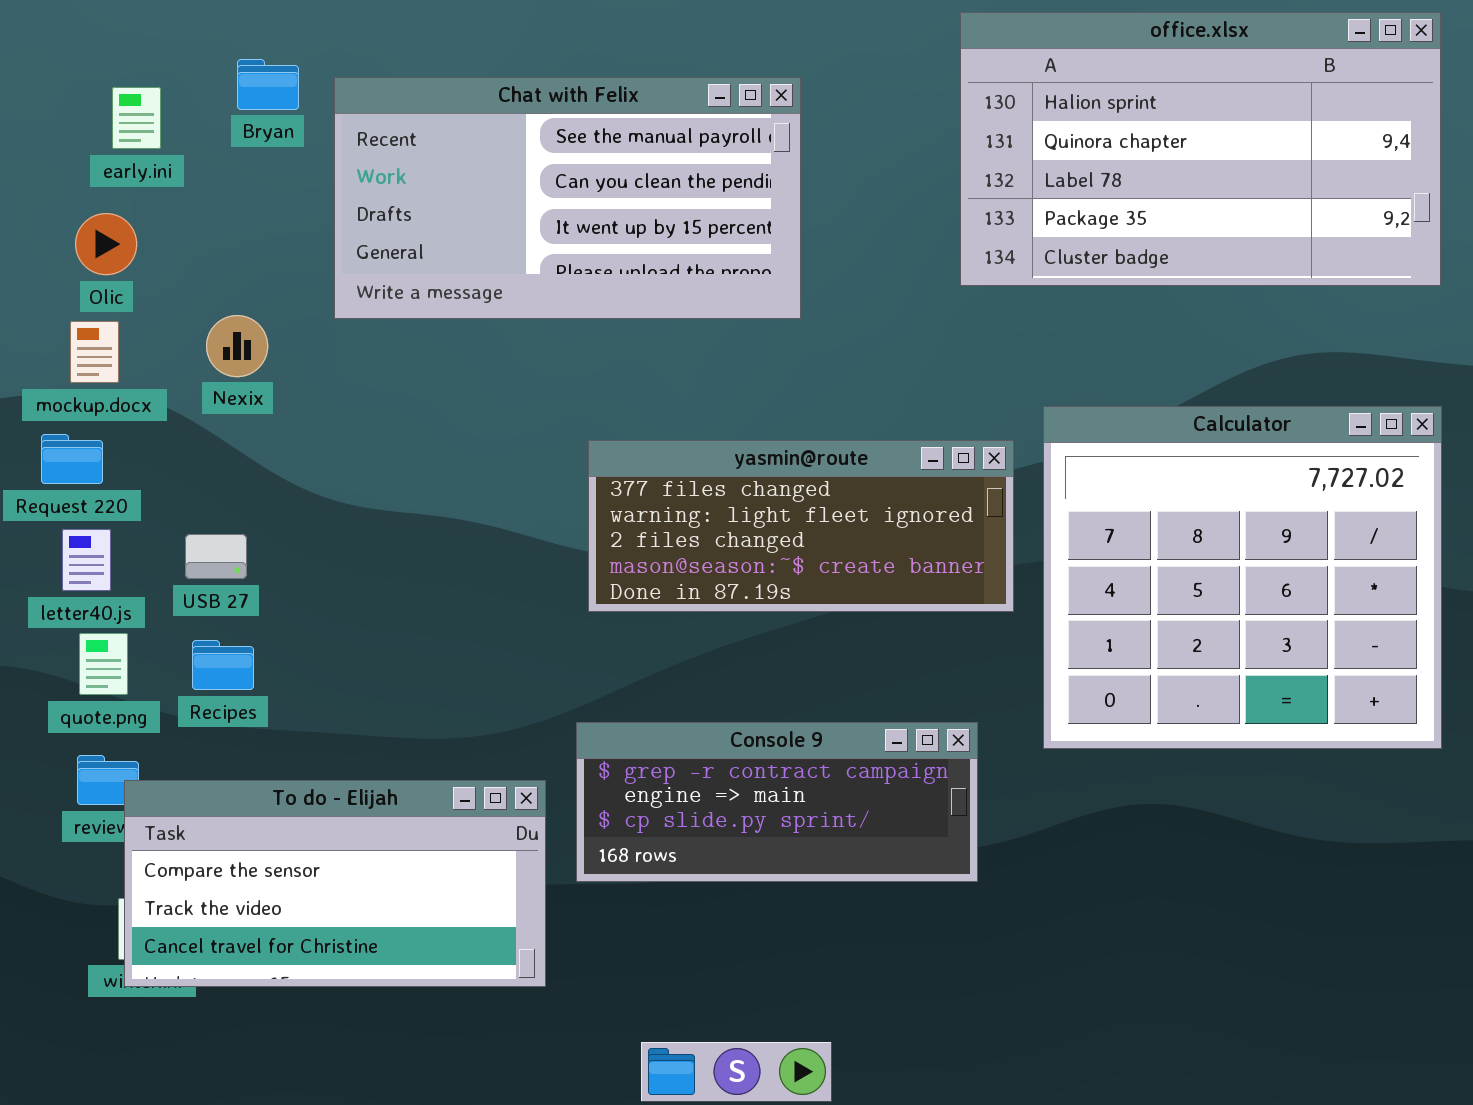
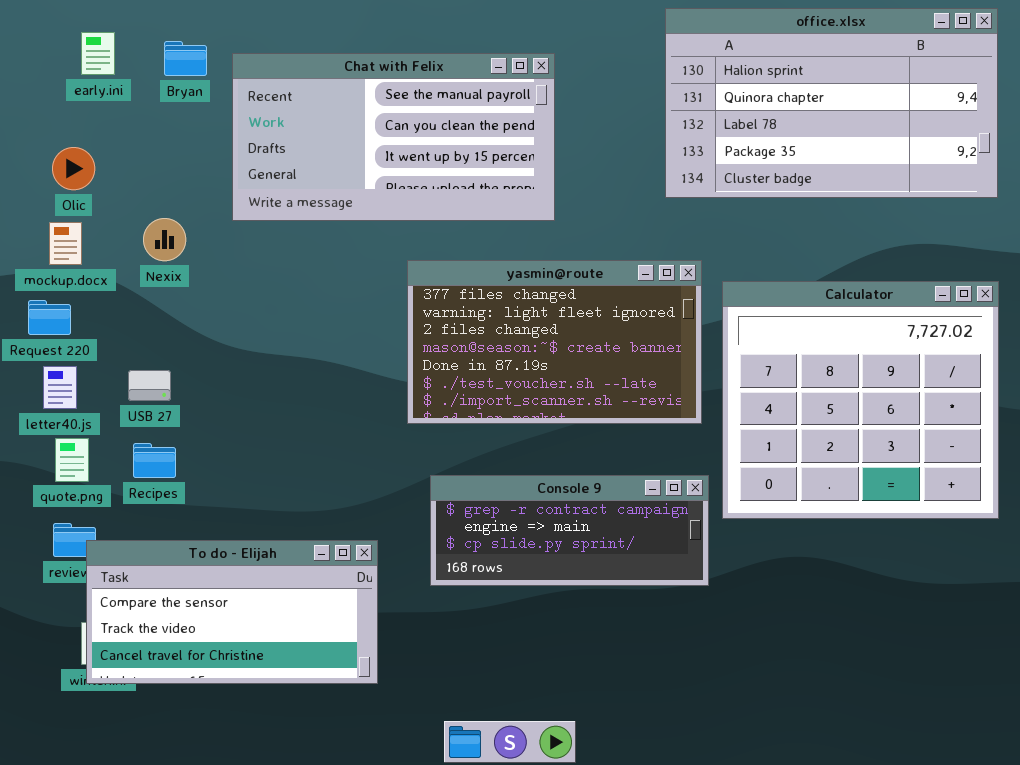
early.ini: [112,87,161,149] -> [81,32,115,75], moved
yasmin@route: [588,440,1014,612] -> [407,260,702,424], resized
Console 9: [576,722,978,882] -> [430,475,709,586], moved

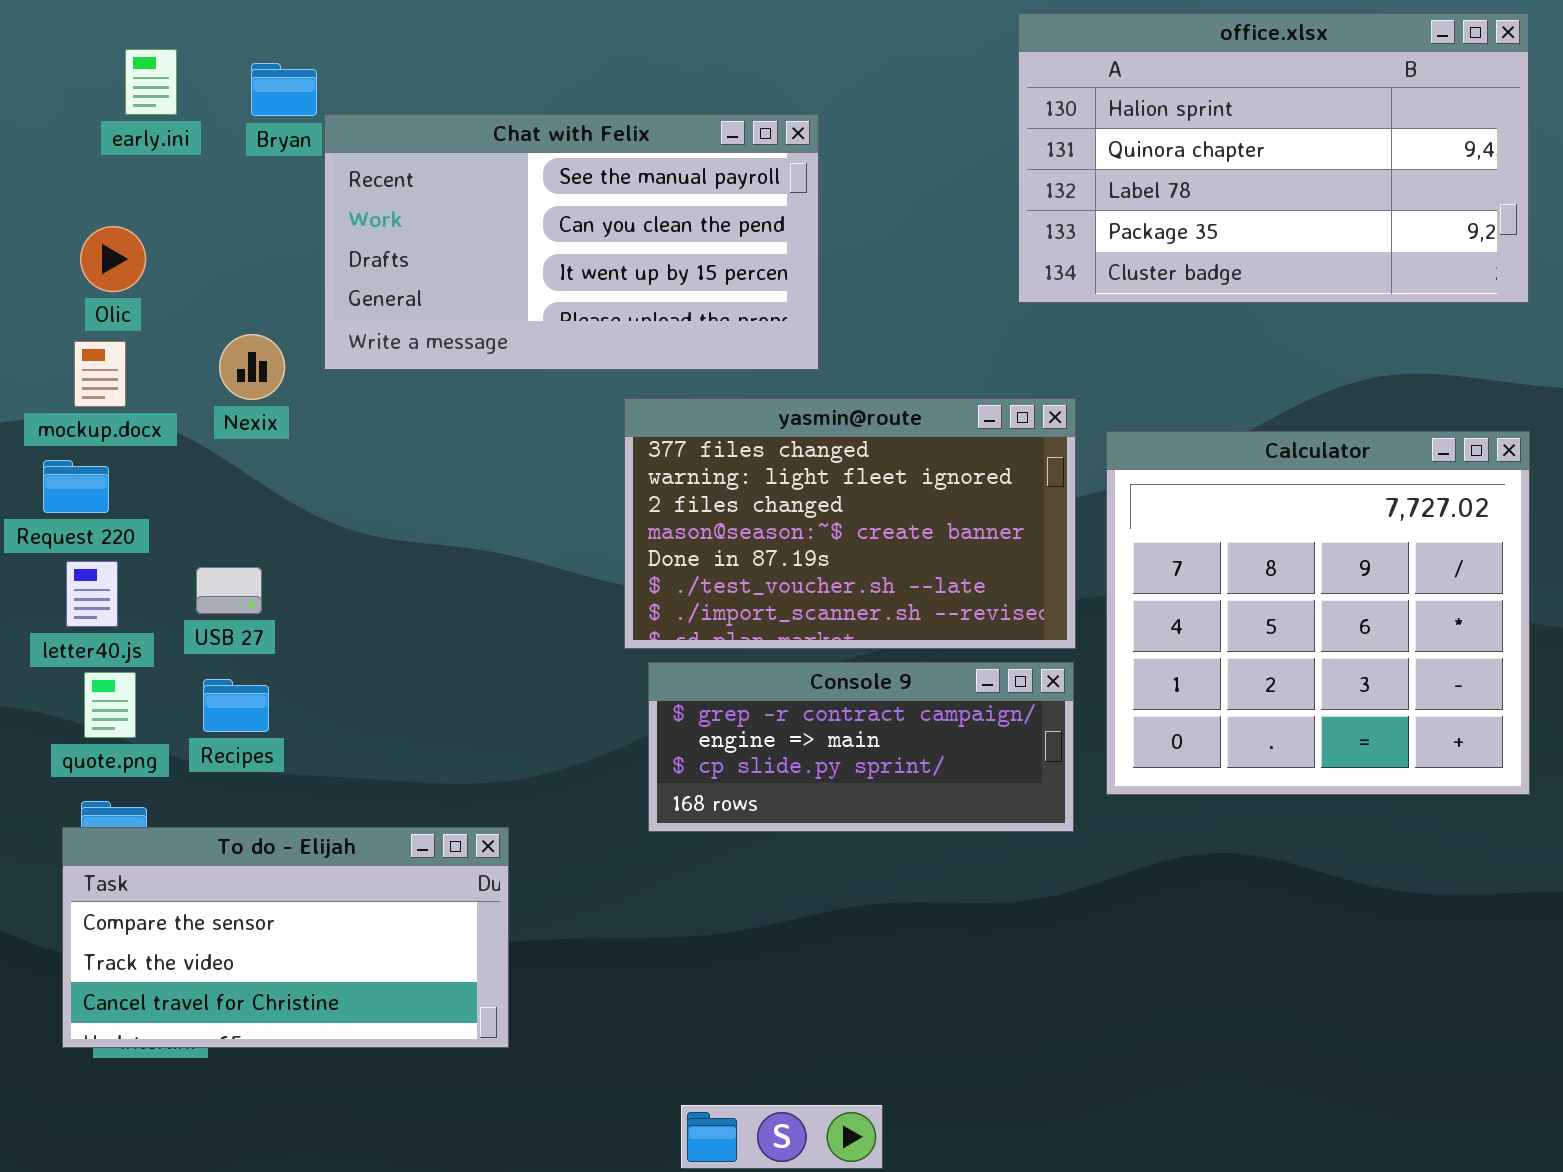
Chat with Felix: [232,53,555,221] -> [324,114,819,370], moved
Console 9: [430,475,709,586] -> [648,662,1074,832], moved
To do - Elijah: [86,540,378,684] -> [62,827,509,1048], moved

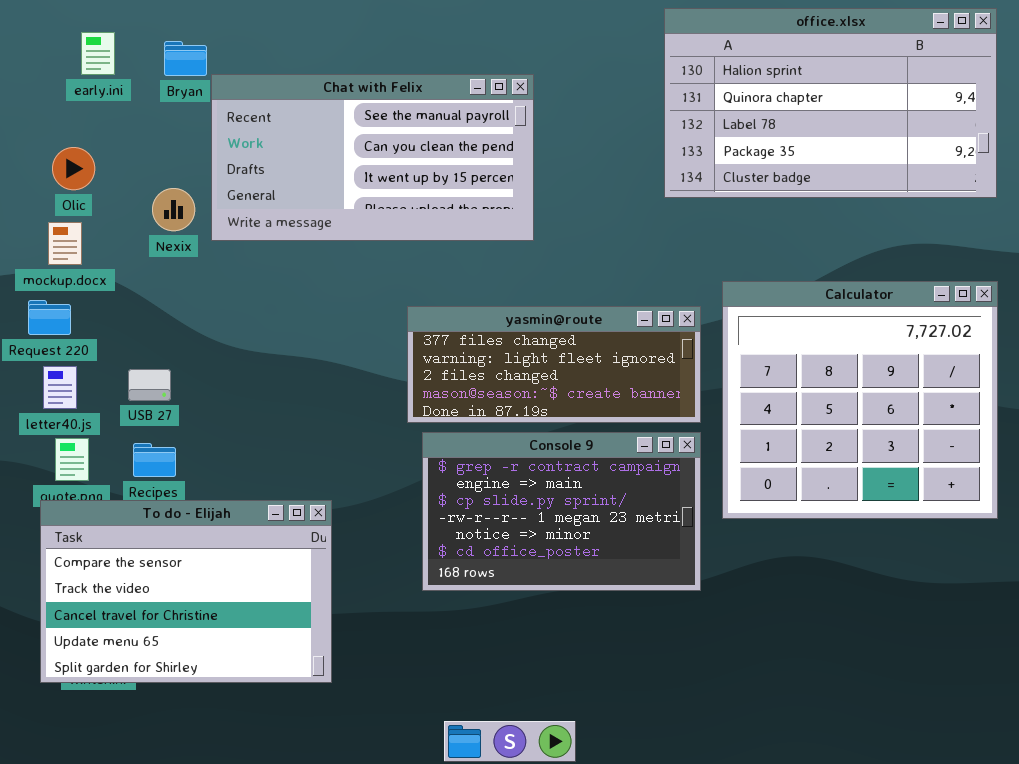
Nexix: [219,334,285,400] -> [152,188,195,231], moved
yasmin@route: [624,398,1076,649] -> [407,306,701,423], resized
Console 9: [648,662,1074,832] -> [422,432,701,591], resized
To do - Elijah: [62,827,509,1048] -> [40,500,332,683], resized

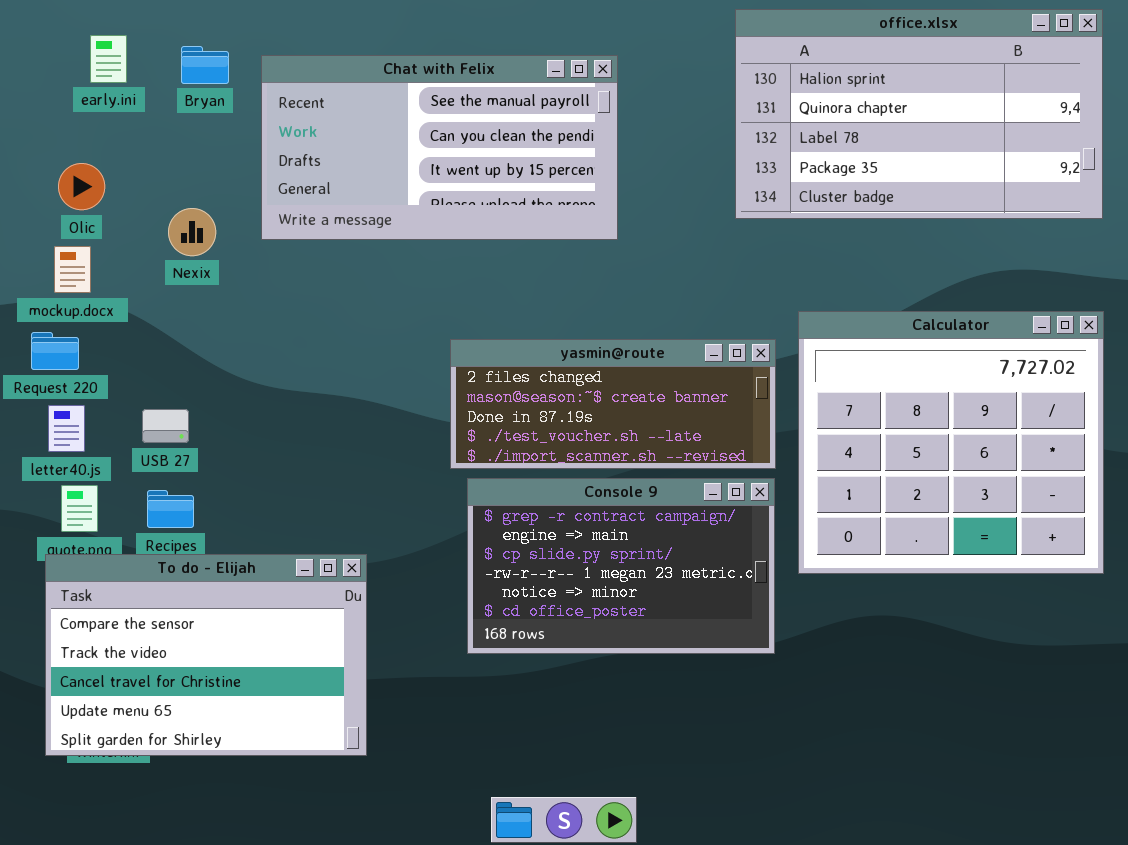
Chat with Felix: [211,74,534,241] -> [261,55,618,240], moved
yasmin@route: [407,306,701,423] -> [450,339,776,469], scrolled down 2 rows

